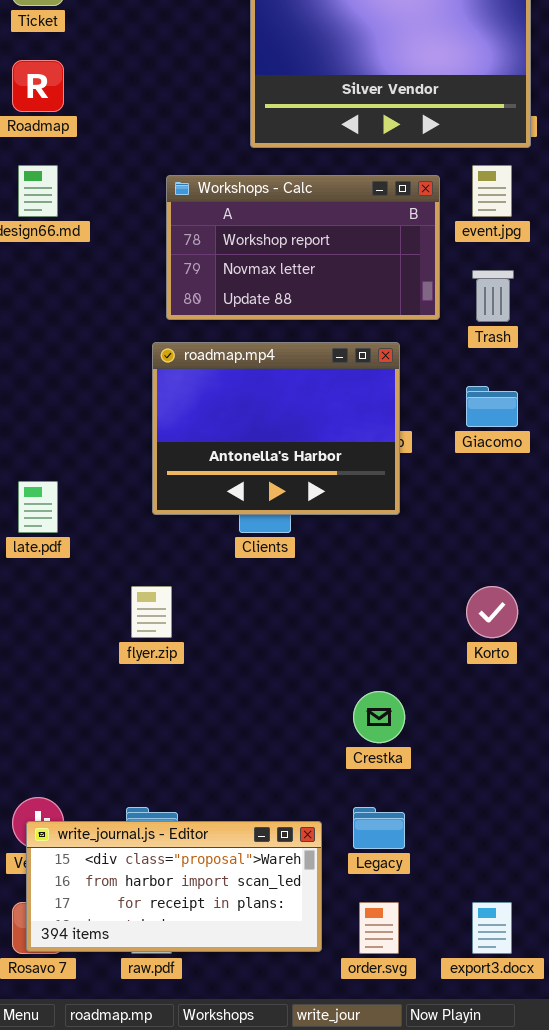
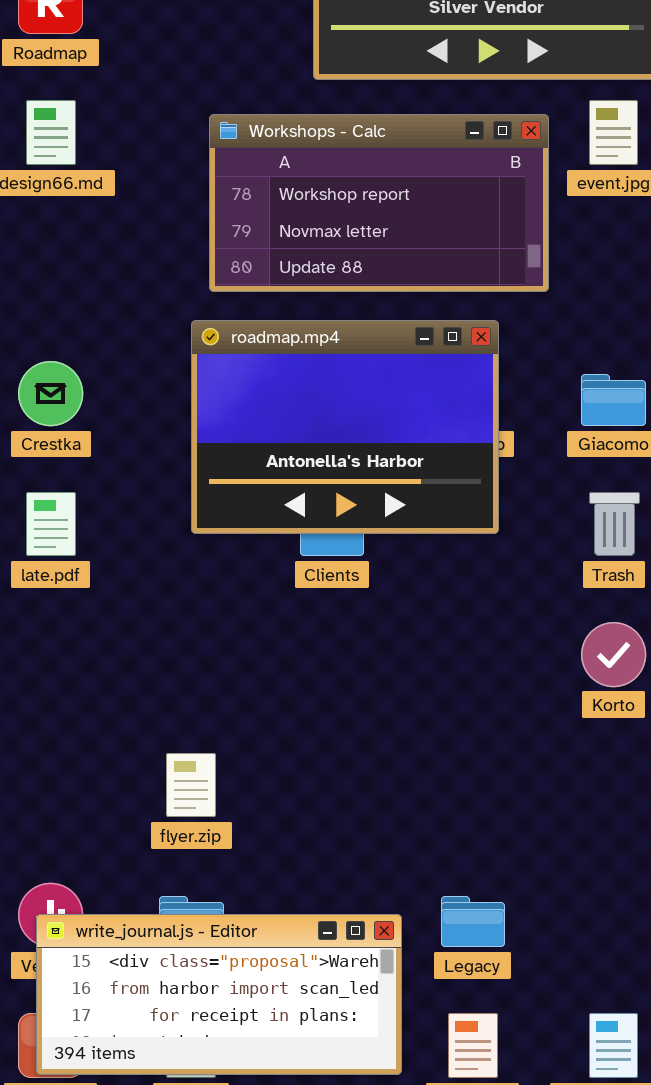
Trash: [472,270,514,322] -> [589,492,640,556], moved
flyer.zip: [131,586,172,638] -> [166,753,216,817], moved
Crestka: [353,691,405,743] -> [18,361,83,426], moved

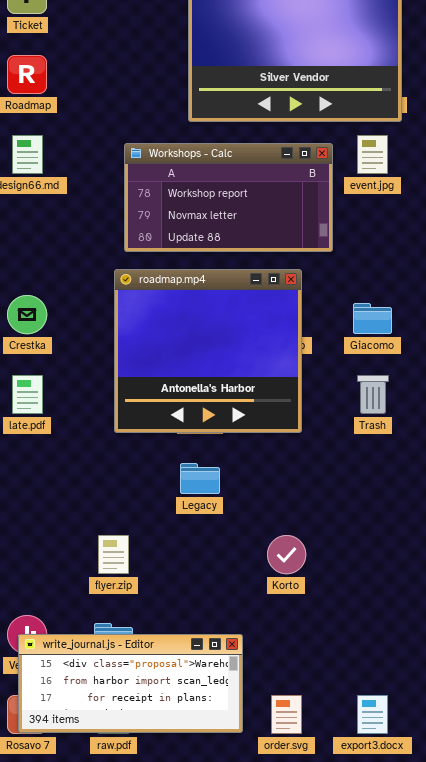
roadmap.mp4: [191,320,499,534] -> [114,269,302,433], resized
Korto: [581,622,646,687] -> [267,535,306,574], moved
Legacy: [441,896,505,947] -> [180,463,220,494], moved

